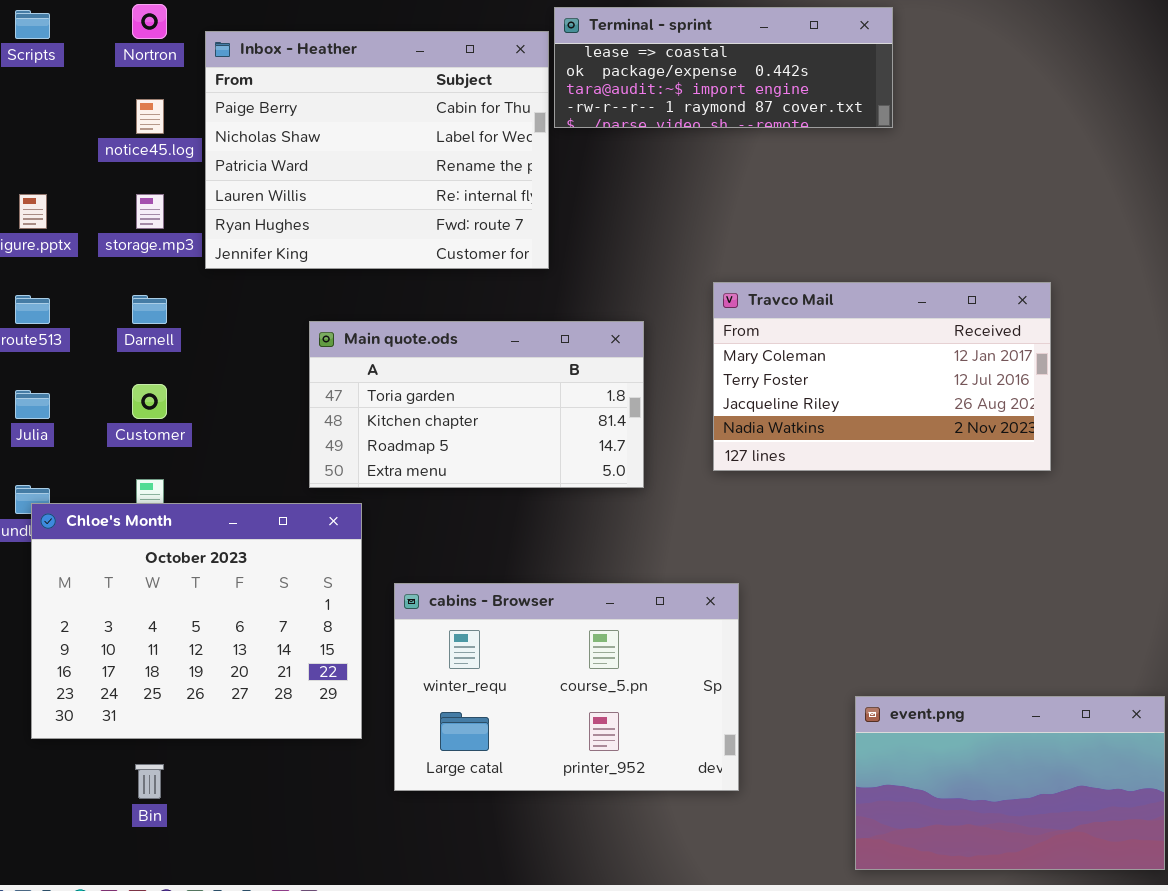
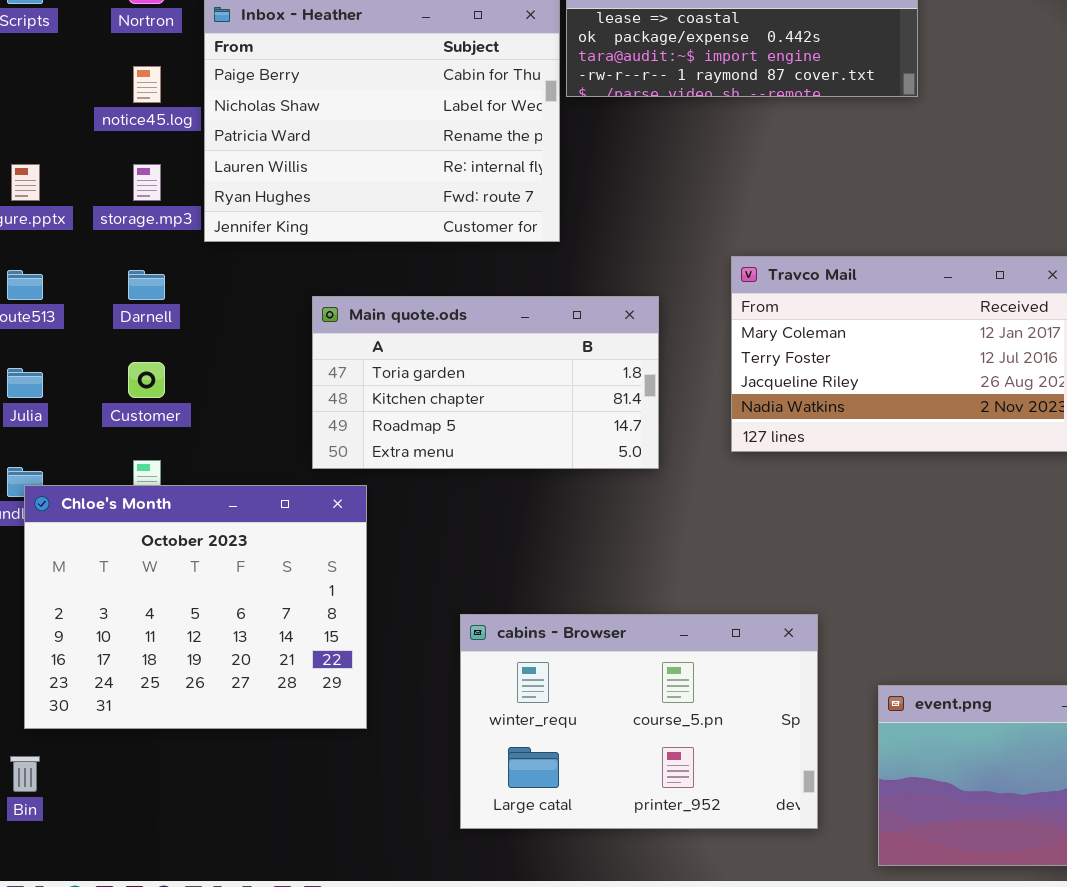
cabins - Browser: [394,583,739,791] -> [460,614,818,829], moved
Bin: [135,764,164,799] -> [10,756,40,792], moved

